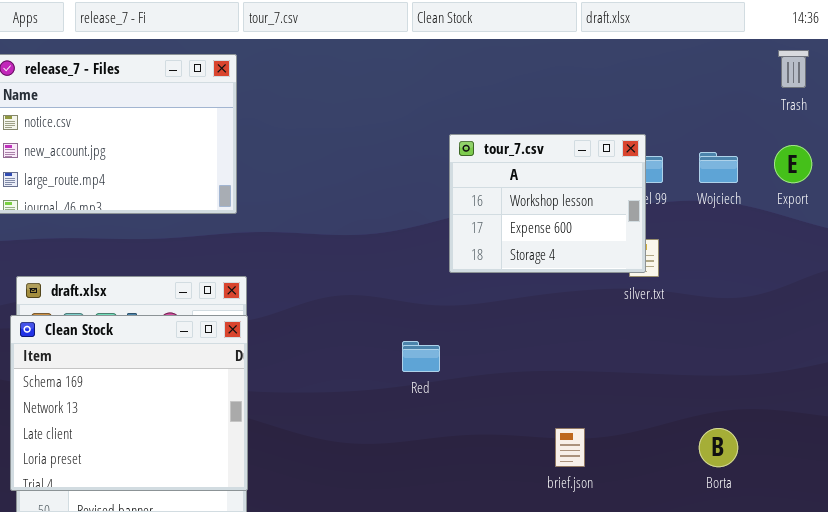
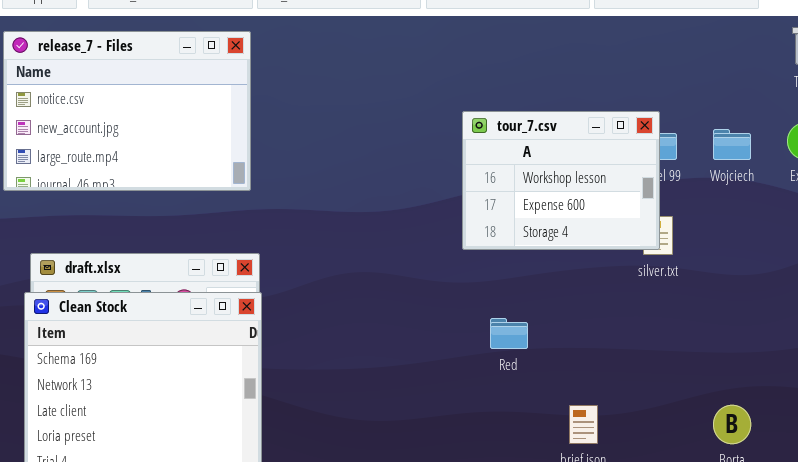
Red: [402,341,440,372] -> [490,318,528,349], moved

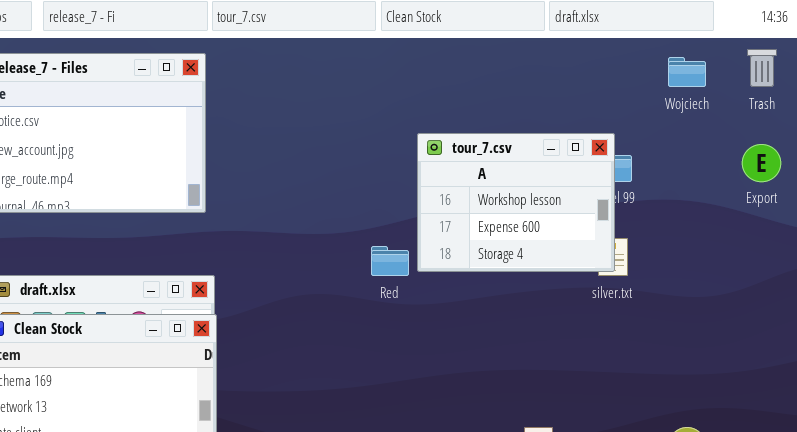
Wojciech: [713,129,751,160] -> [668,57,706,87], moved
Red: [490,318,528,349] -> [371,246,409,276], moved

